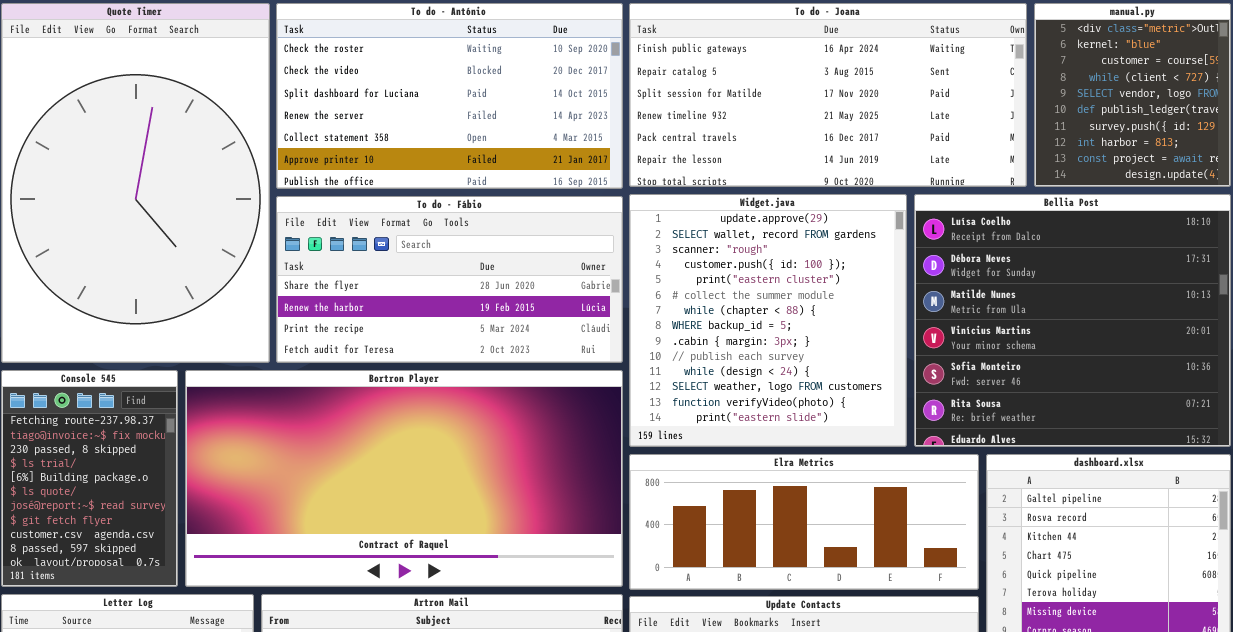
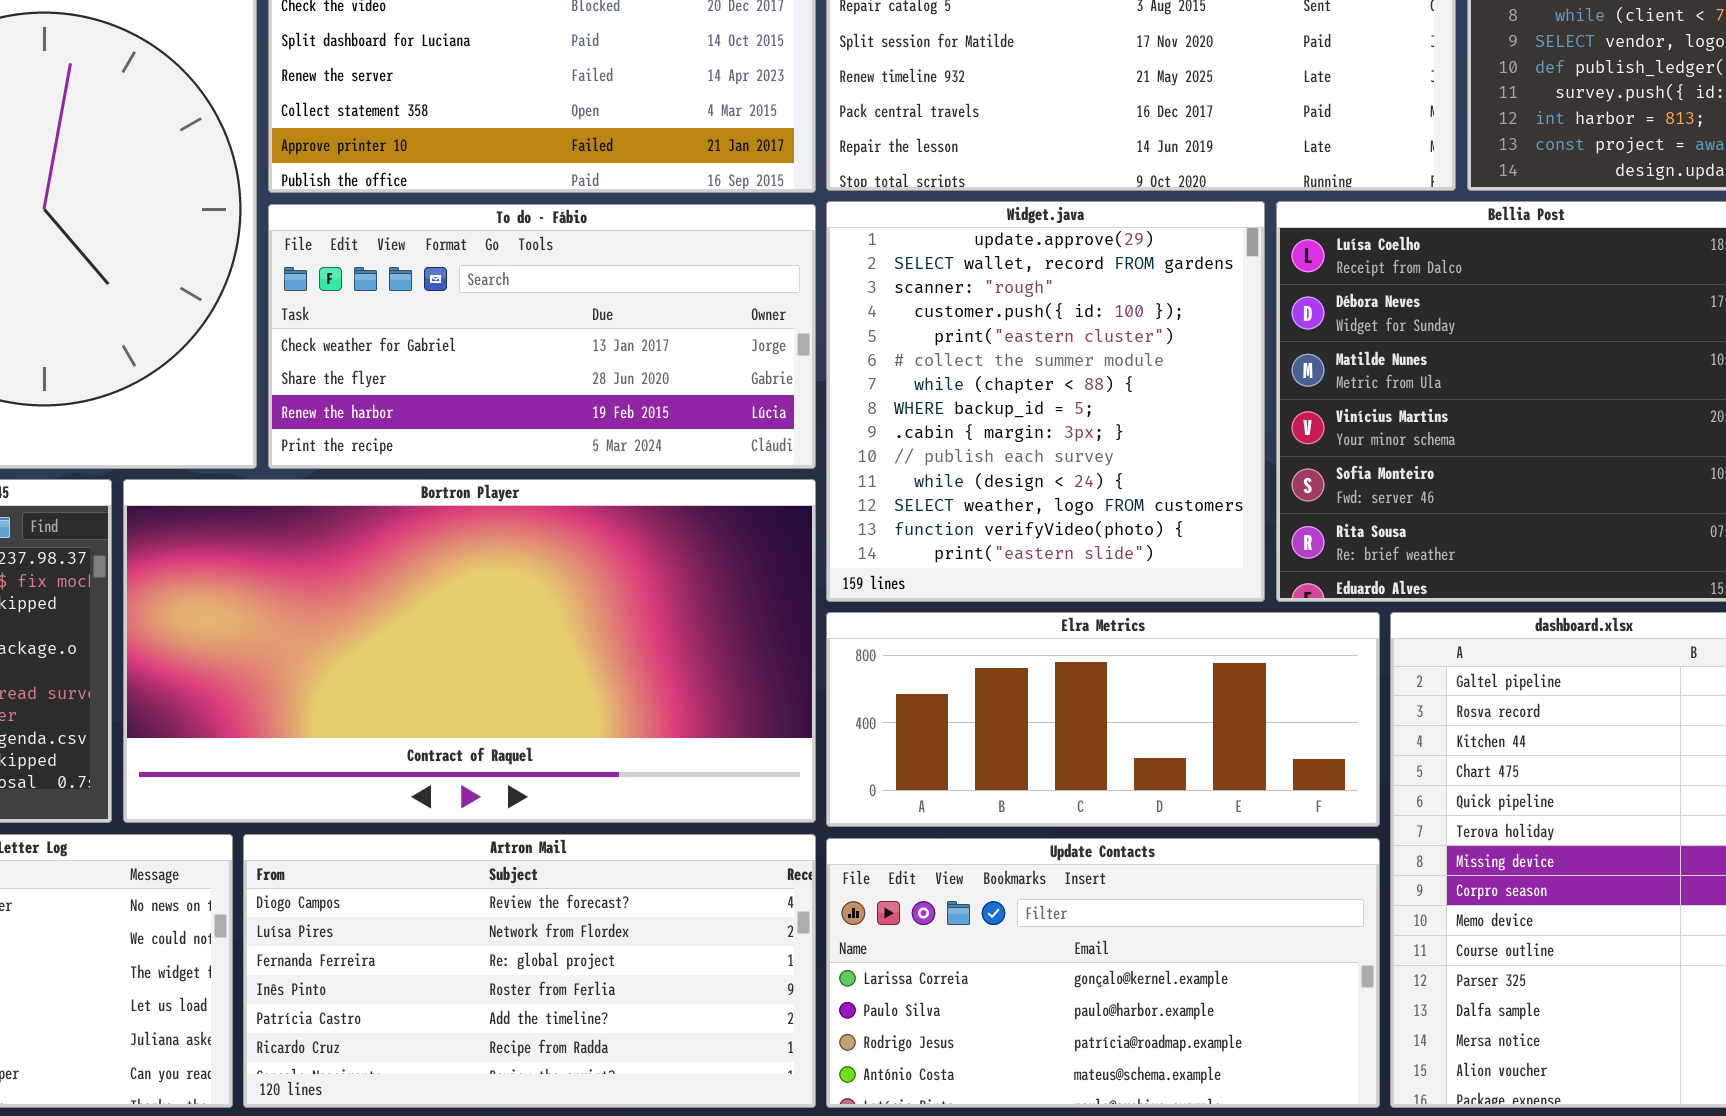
To do - Fábio: [276,196,623,363] -> [268,204,816,469], scrolled up 1 row

